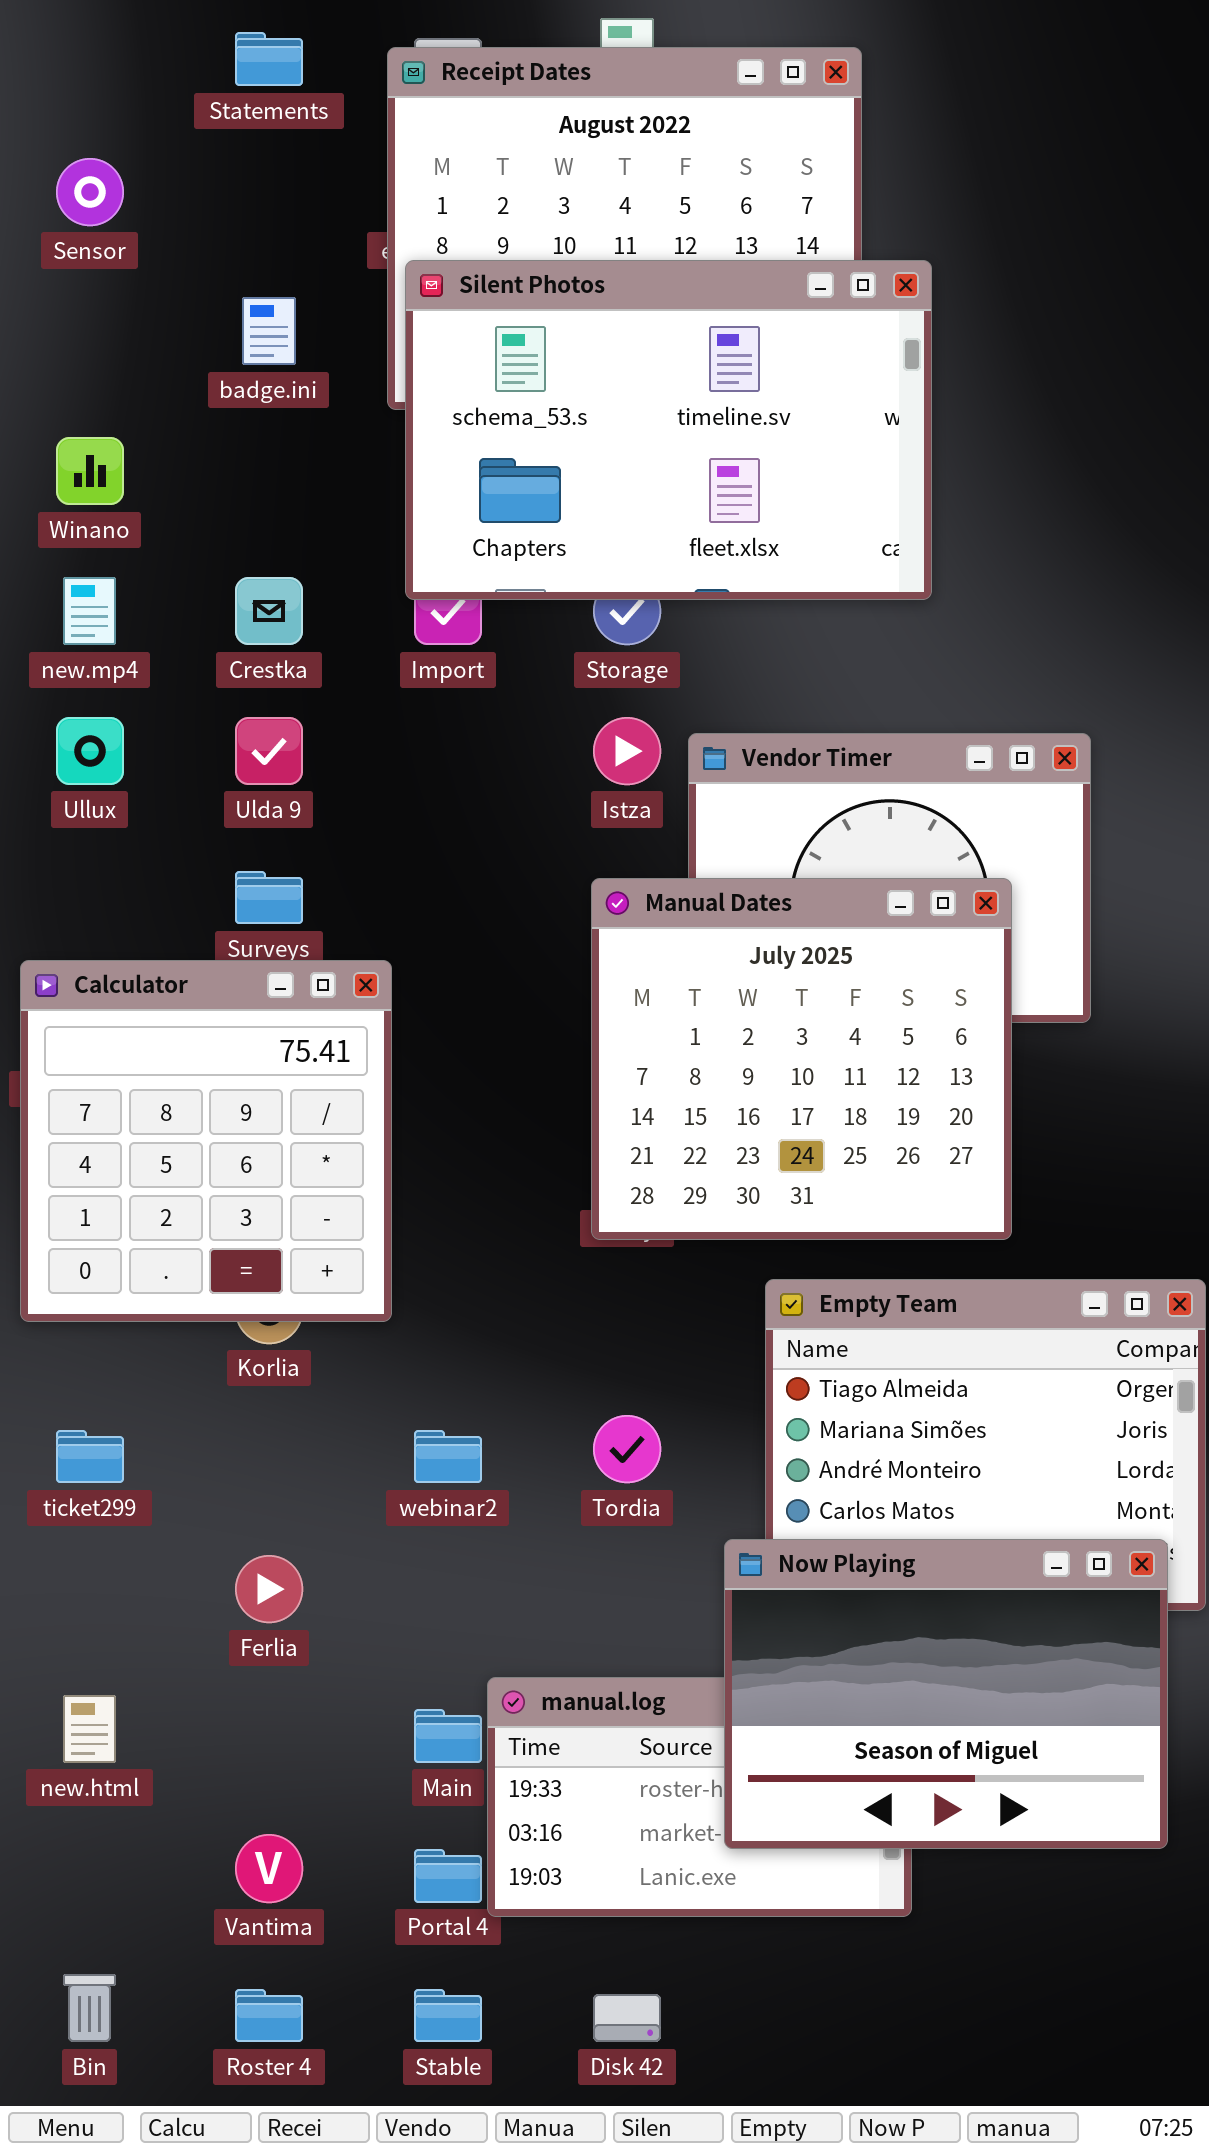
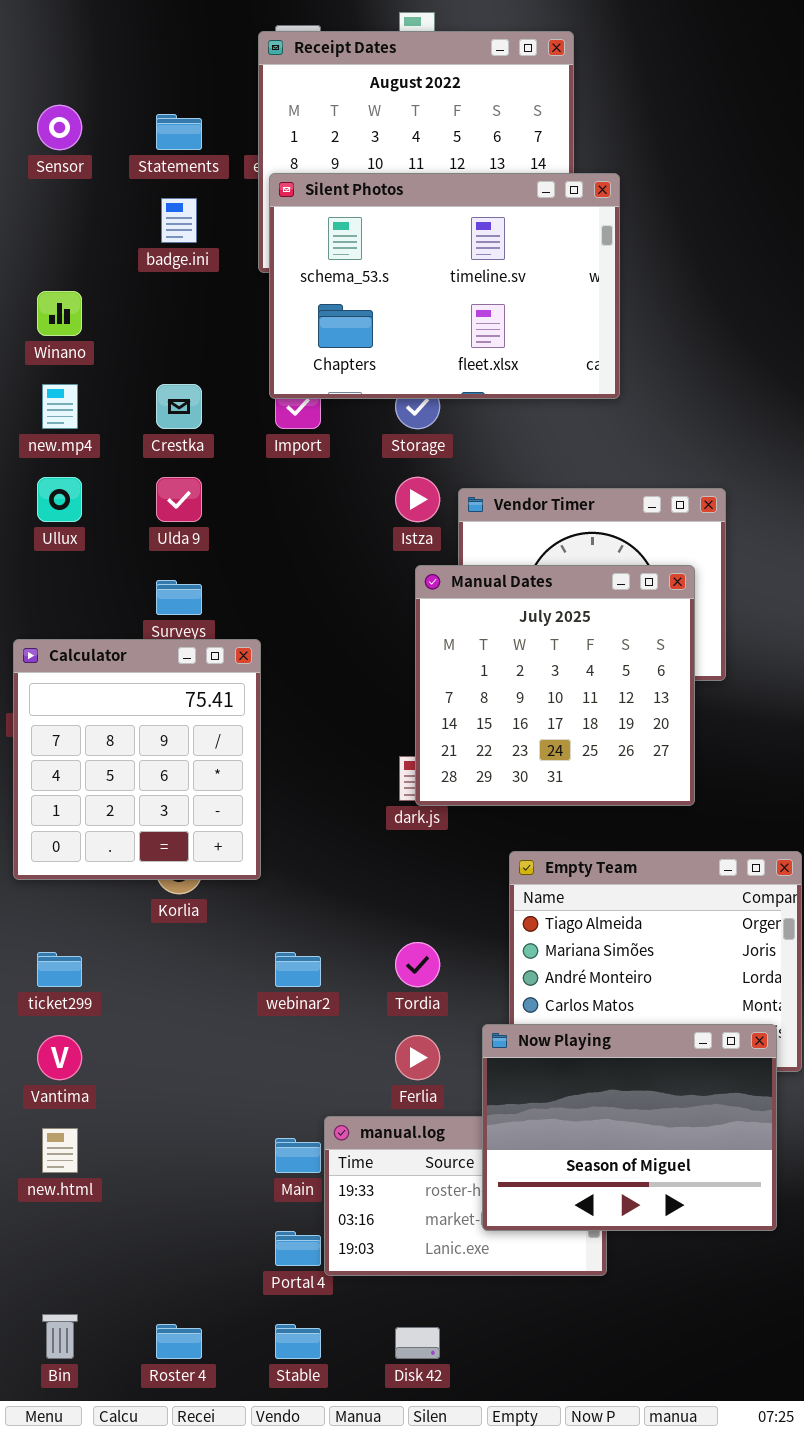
Statements: [235,32,303,86] -> [156,114,202,150], moved
Manual Dates: [591,878,1012,1240] -> [415,565,695,806], moved
Ferlia: [235,1555,303,1623] -> [395,1035,440,1080], moved
Vantima: [235,1834,303,1903] -> [37,1035,82,1080], moved

